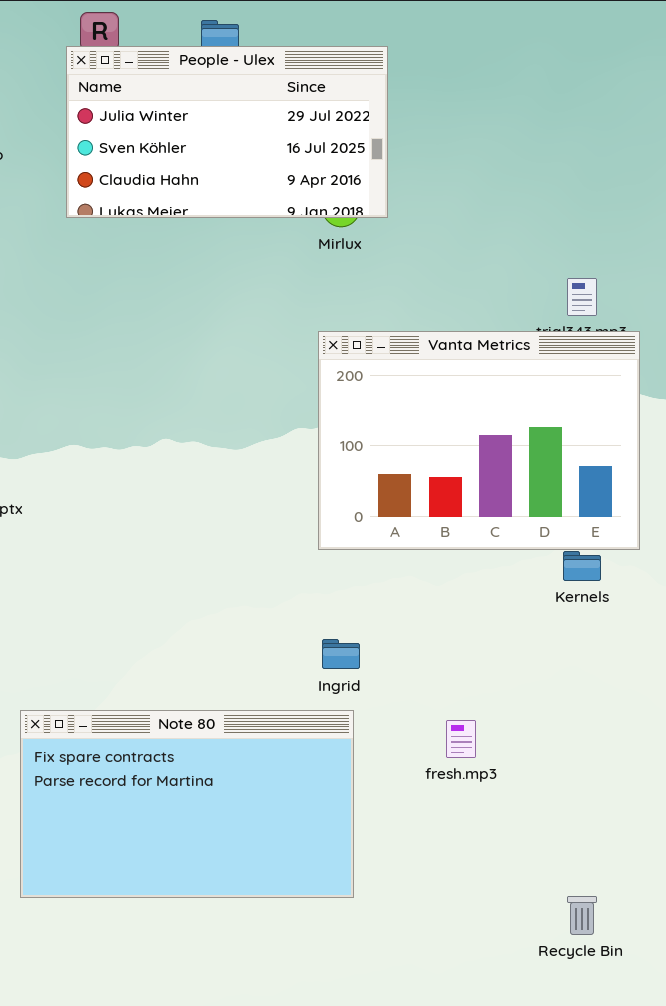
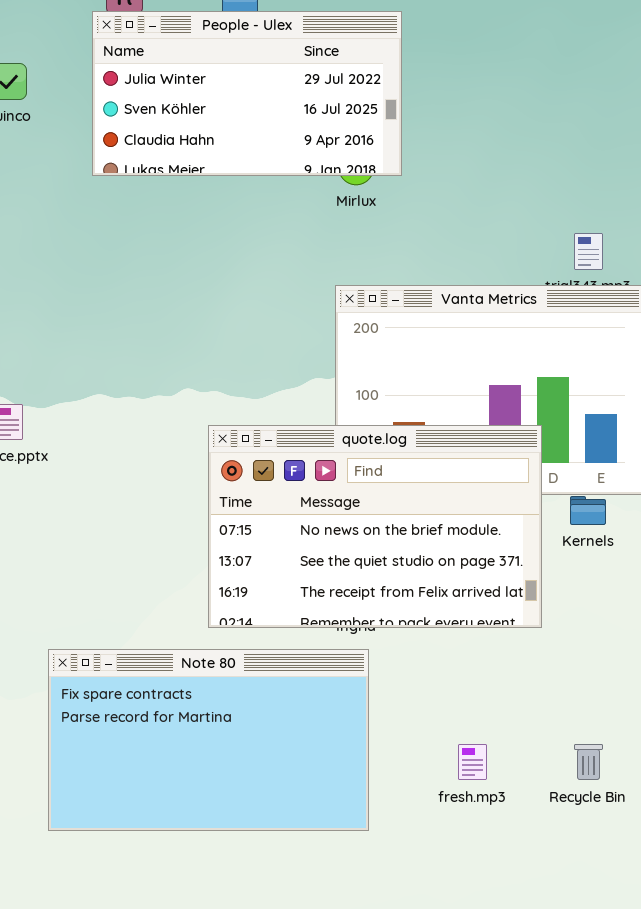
quote.log: none -> [208,425,542,628], opened
fresh.mp3: [446,720,476,758] -> [458,744,487,780], moved
Recycle Bin: [567,896,597,935] -> [574,744,603,780], moved

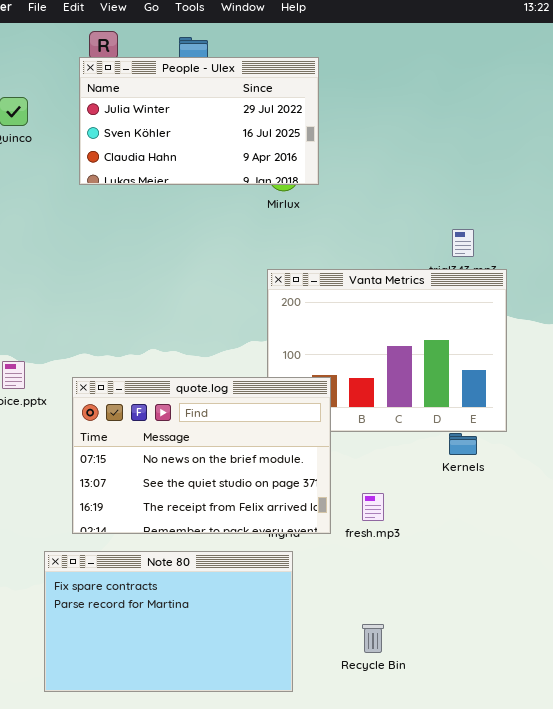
quote.log: [208,425,542,628] -> [72,377,331,534], moved
fresh.mp3: [458,744,487,780] -> [362,493,384,521], moved
Recycle Bin: [574,744,603,780] -> [362,624,384,653], moved

